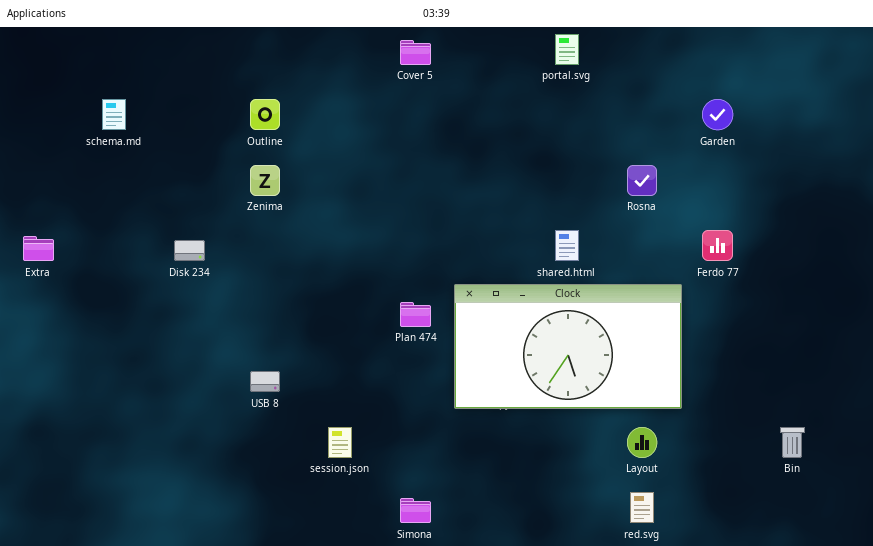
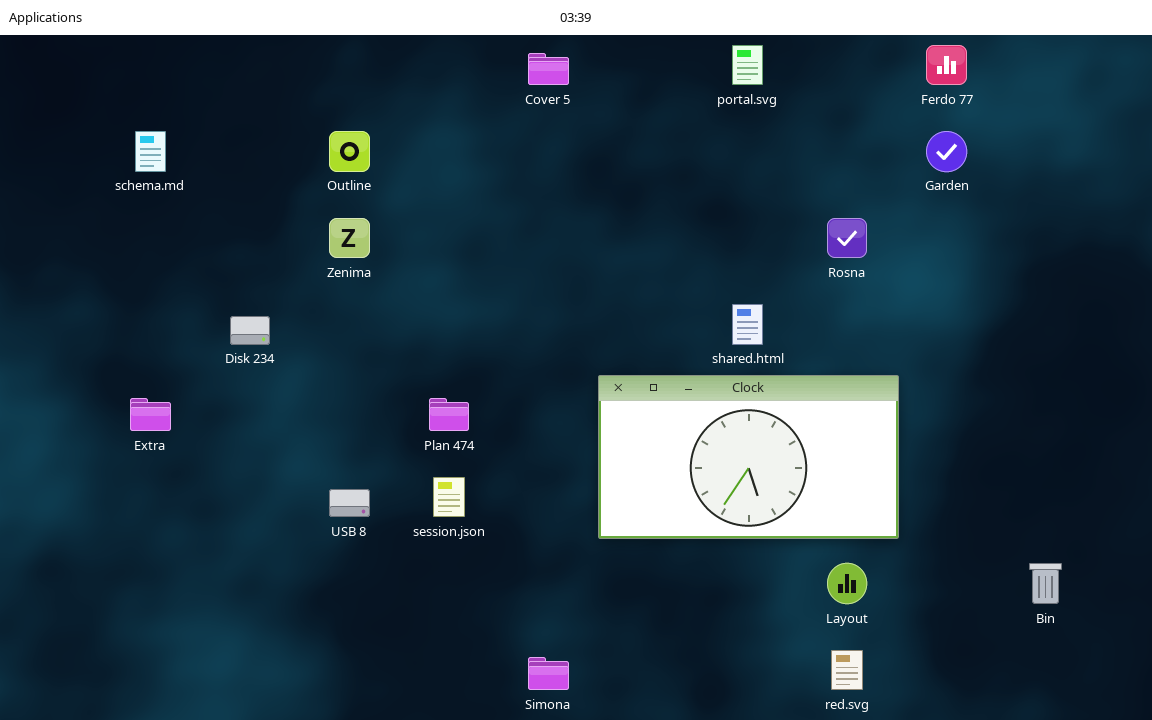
Ferdo 77: [702,230,733,261] -> [926,45,967,85], moved
Extra: [23,236,54,261] -> [130,398,171,431], moved
Plan 474: [400,302,431,327] -> [429,398,469,431], moved
session.json: [328,427,352,458] -> [433,477,465,517], moved

